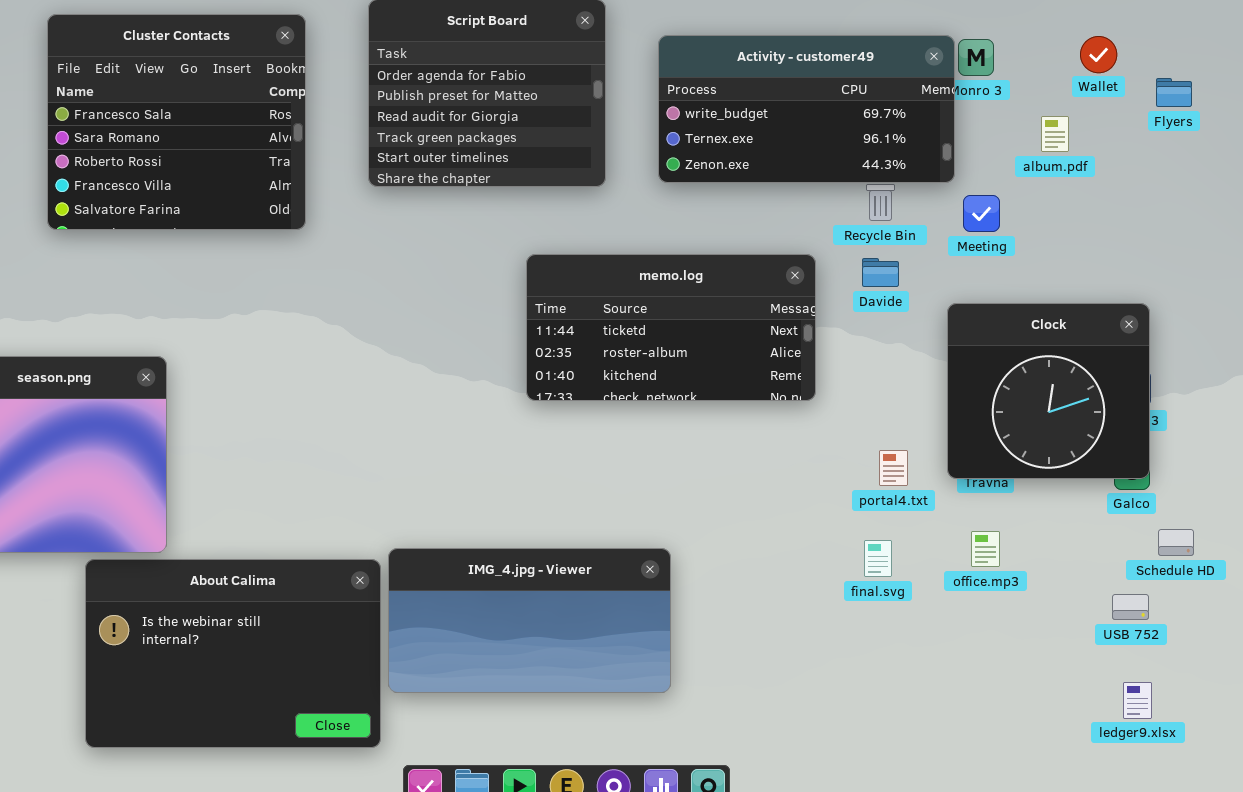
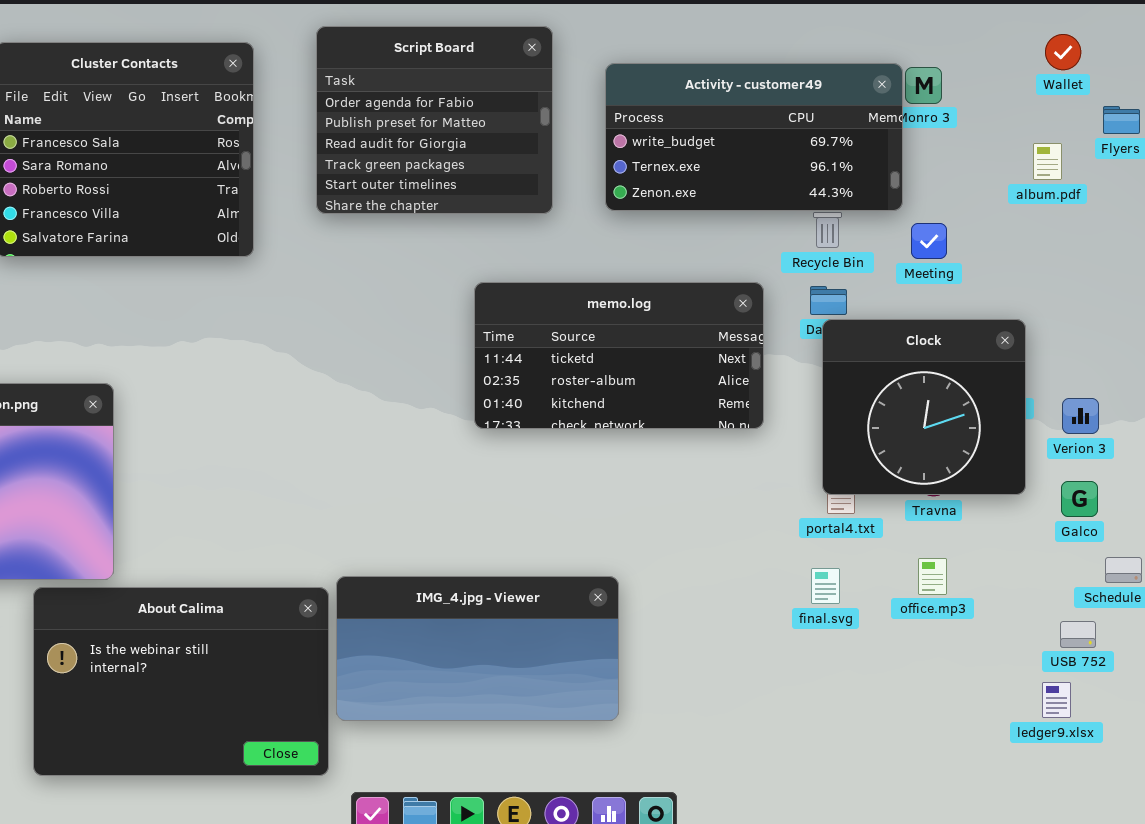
Wallet: [1080,36,1117,73] -> [1045,34,1081,70], moved
album.pdf: [1041,116,1069,152] -> [1033,143,1062,180], moved
Clock: [947,303,1150,479] -> [822,319,1026,495], moved
ledger9.xlsx: [1123,682,1152,719] -> [1042,682,1071,718], moved

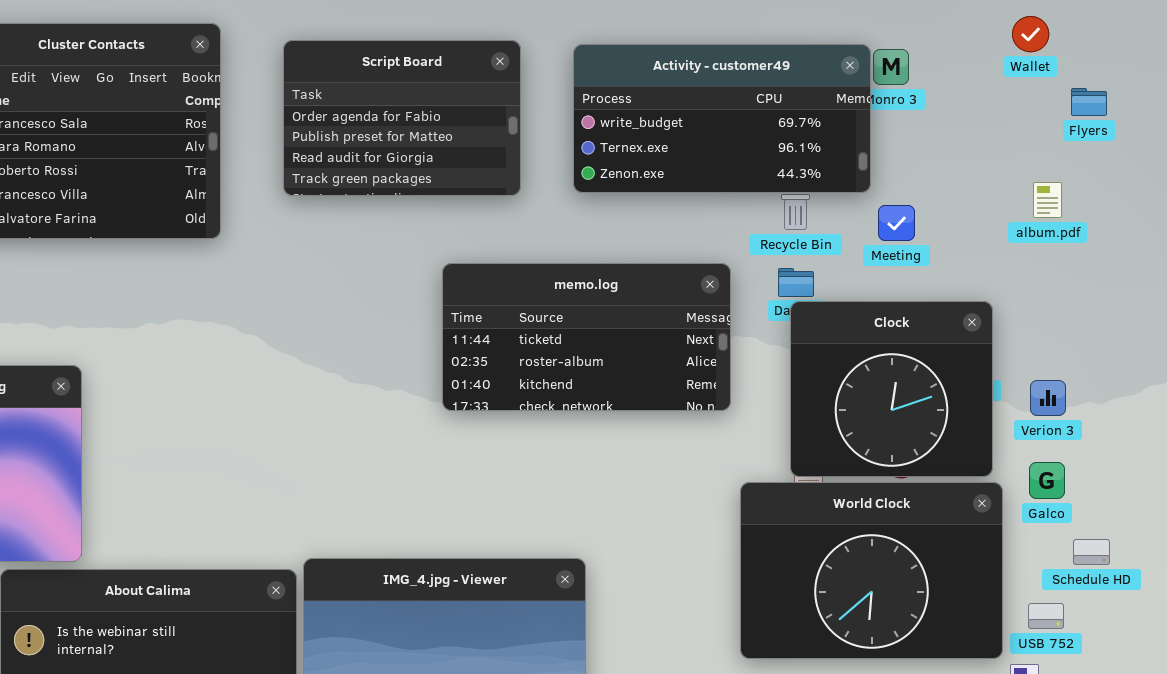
Script Board: [316,26,553,214] -> [283,40,521,196], resized
album.pdf: [1033,143,1062,180] -> [1033,182,1062,218], moved
World Clock: none -> [740,482,1003,659], opened

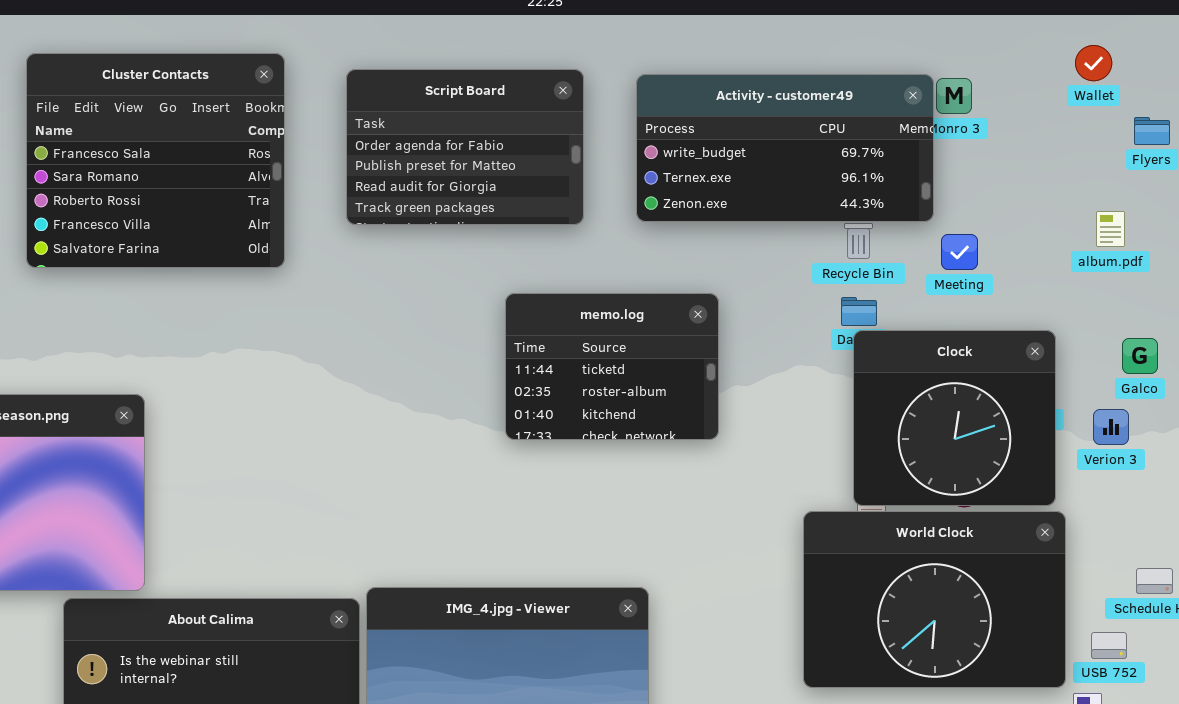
memo.log: [442,263,731,411] -> [505,293,719,440], resized
Galco: [1029,462,1065,499] -> [1122,338,1158,374], moved

